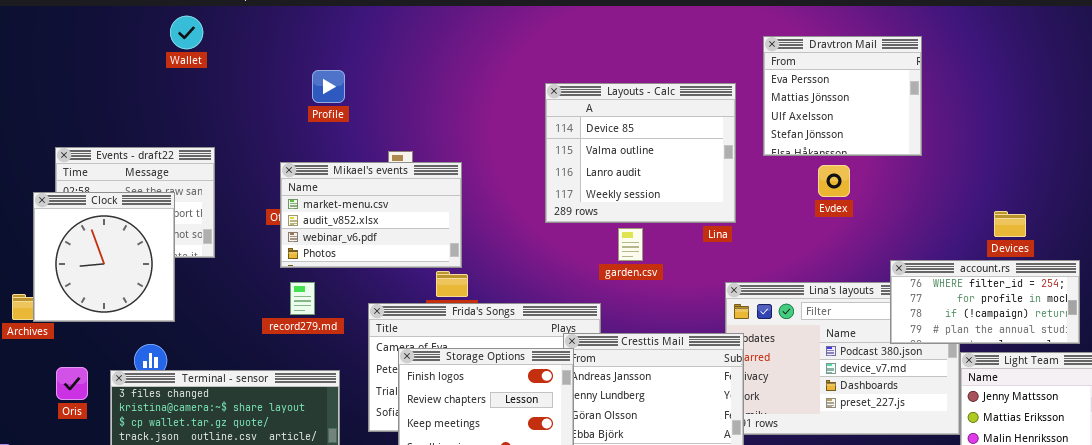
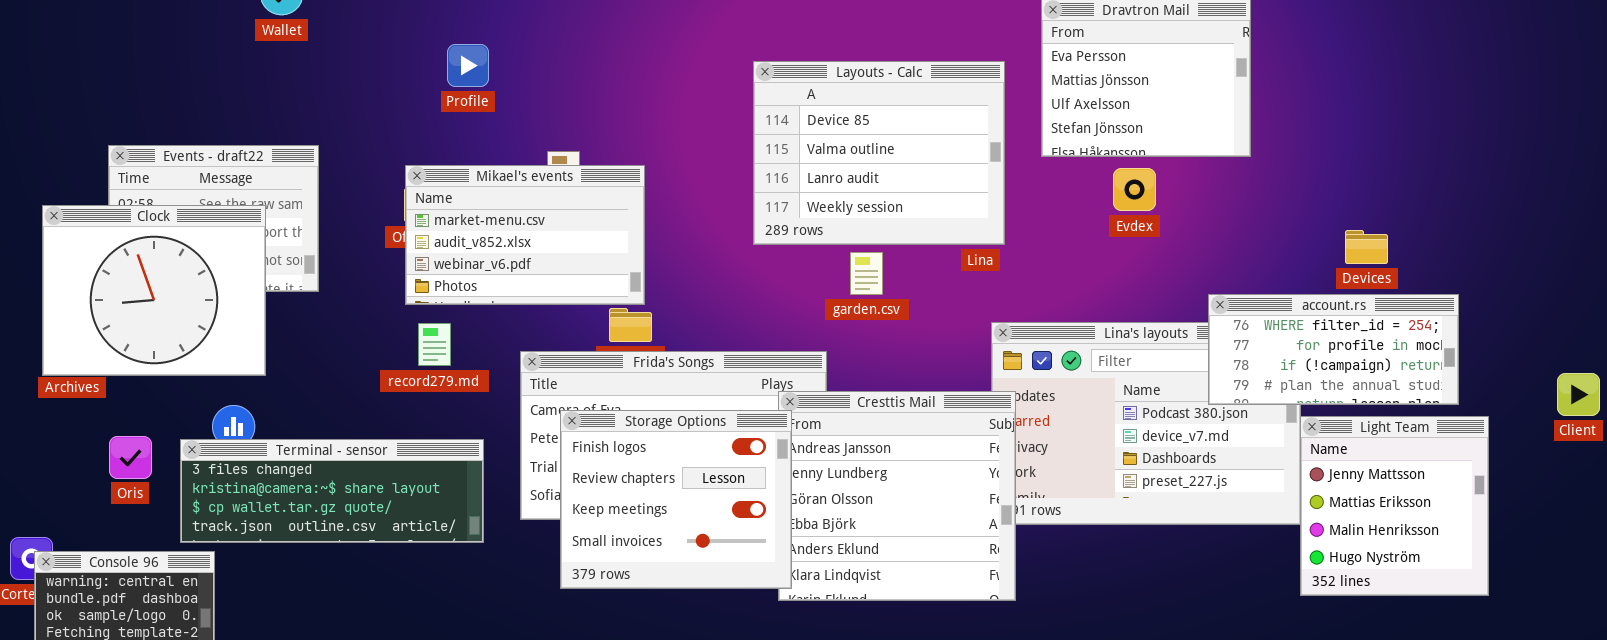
Clock: [33,192,175,322] -> [42,205,266,376], resized

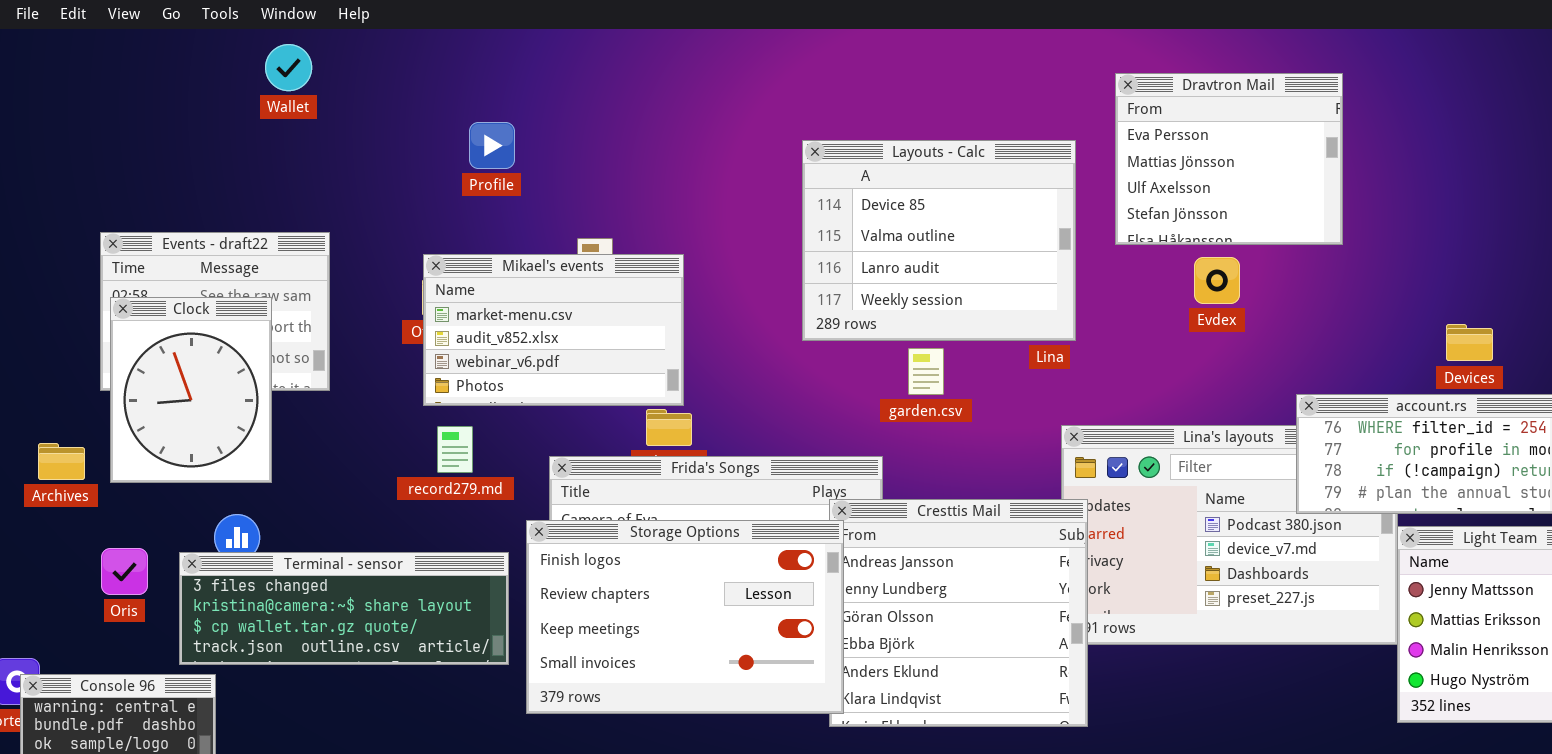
Clock: [42,205,266,376] -> [110,297,272,483], resized
Storage Options: [560,410,792,589] -> [526,520,844,714], resized

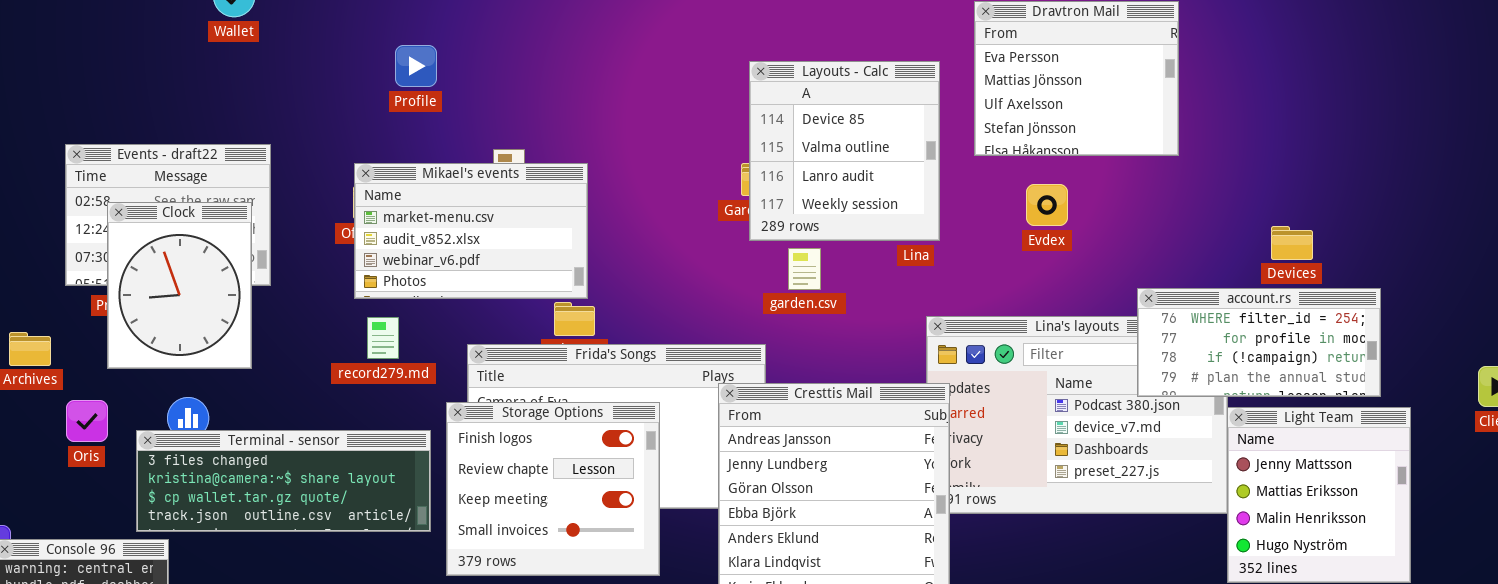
Layouts - Calc: [802,140,1076,341] -> [749,61,940,241], resized
Evdex: [1194,257,1240,304] -> [1026,184,1068,226], moved
Clock: [110,297,272,483] -> [107,202,252,369], moved
Storage Options: [526,520,844,714] -> [446,402,660,576], resized
Oris: [101,548,148,595] -> [66,400,108,442], moved

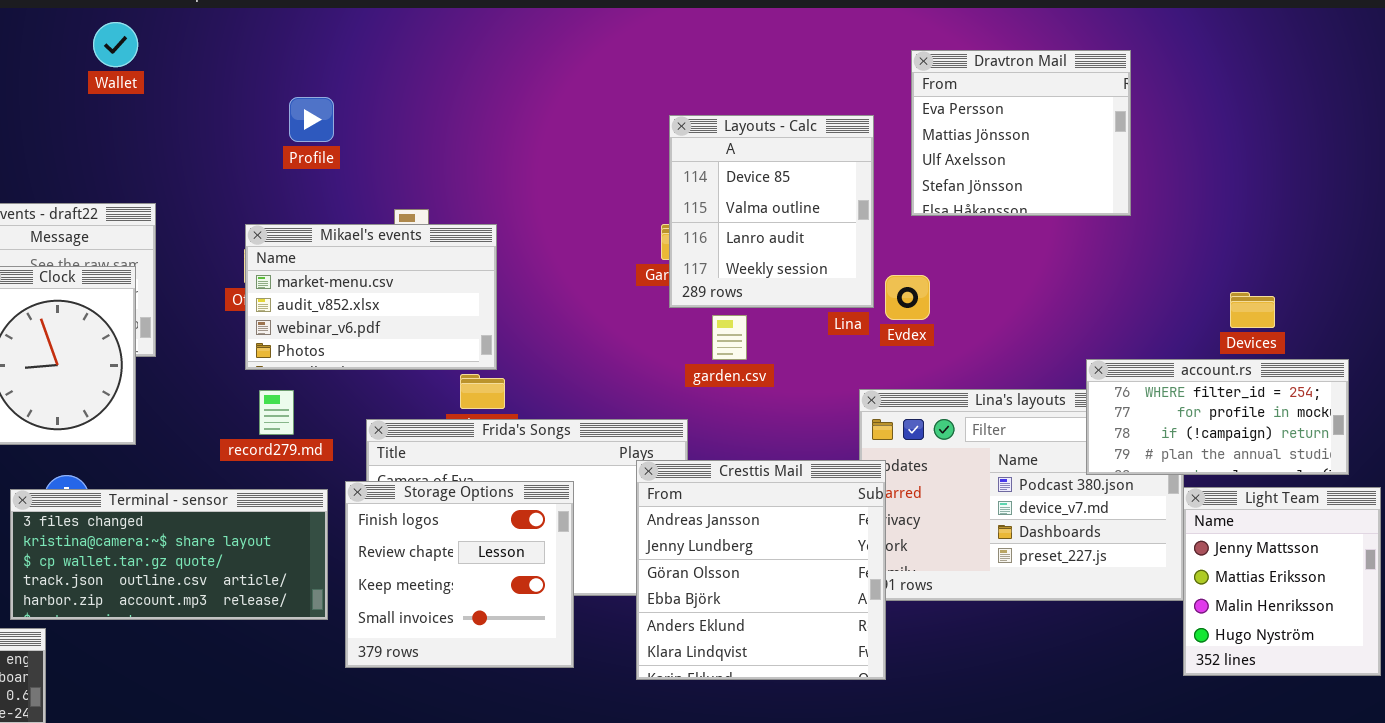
Evdex: [1026,184,1068,226] -> [885,275,930,320], moved
Terminal - sensor: [136,430,431,532] -> [10,489,328,620], resized

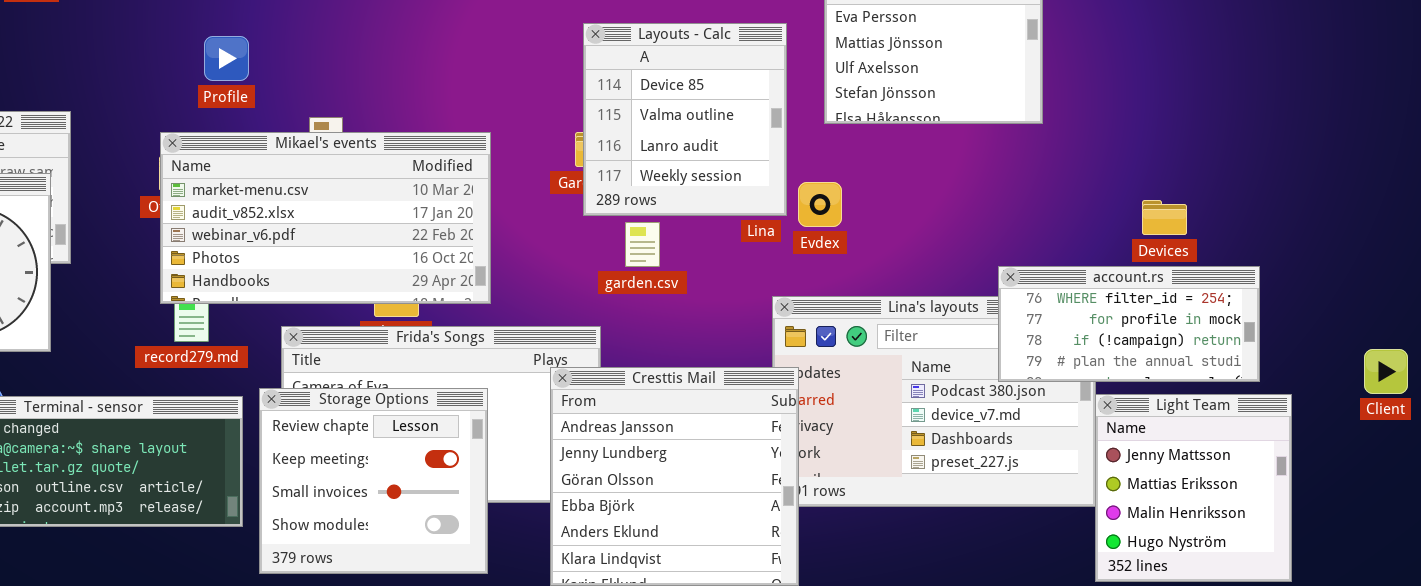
Profile: [289,97,334,142] -> [204,36,249,81], moved
Mikael's events: [245,224,497,370] -> [160,132,491,304], resized
Storage Options: [345,481,574,668] -> [259,388,488,574], scrolled down 1 row

